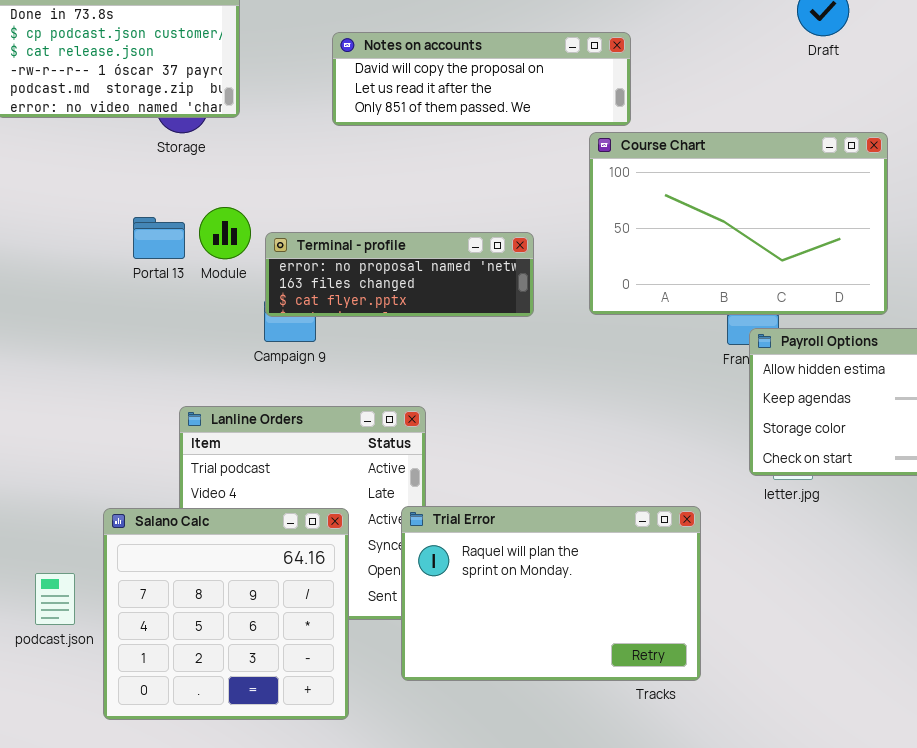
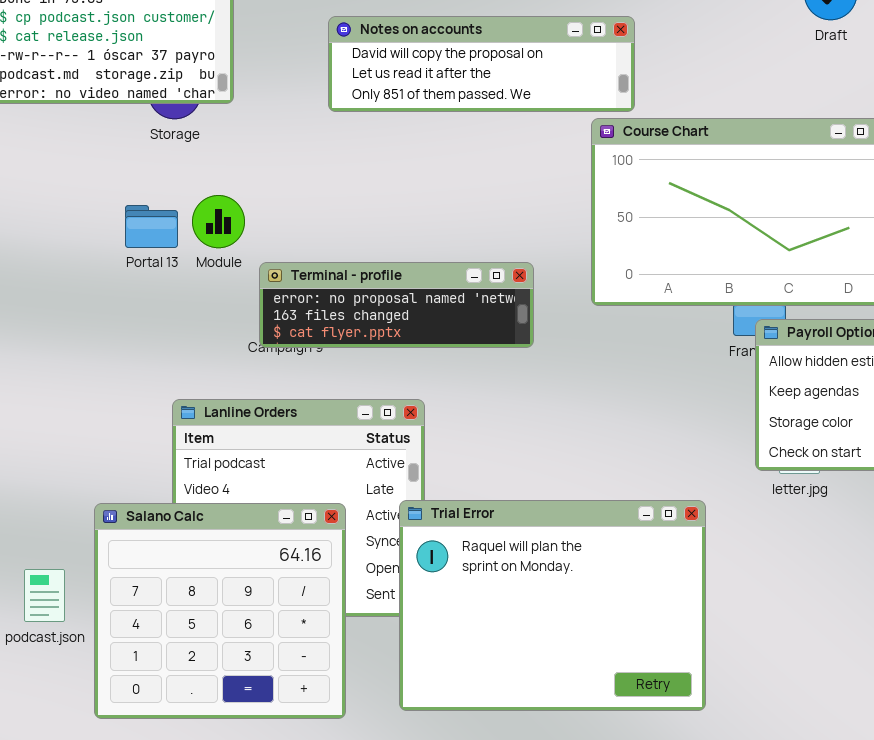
Terminal - profile: [265,232,534,317] -> [259,262,534,348], moved
Trial Error: [401,506,701,681] -> [399,500,706,711], resized

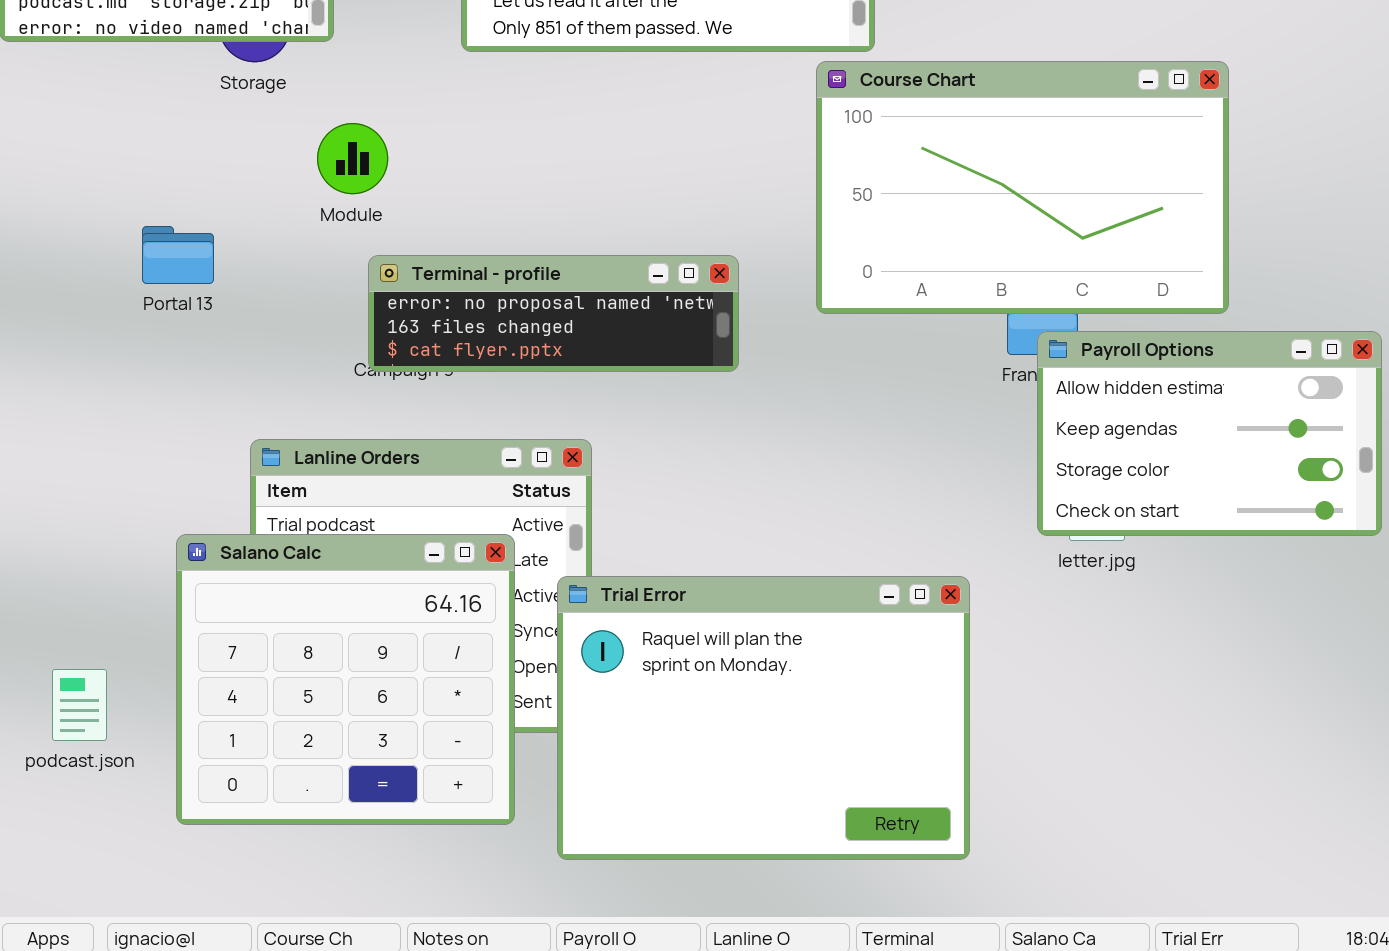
Module: [192,195,245,248] -> [317,123,388,194], moved
Portal 13: [125,205,178,248] -> [142,226,214,284], moved
Salano Calc: [94,503,346,719] -> [176,534,515,825], moved

